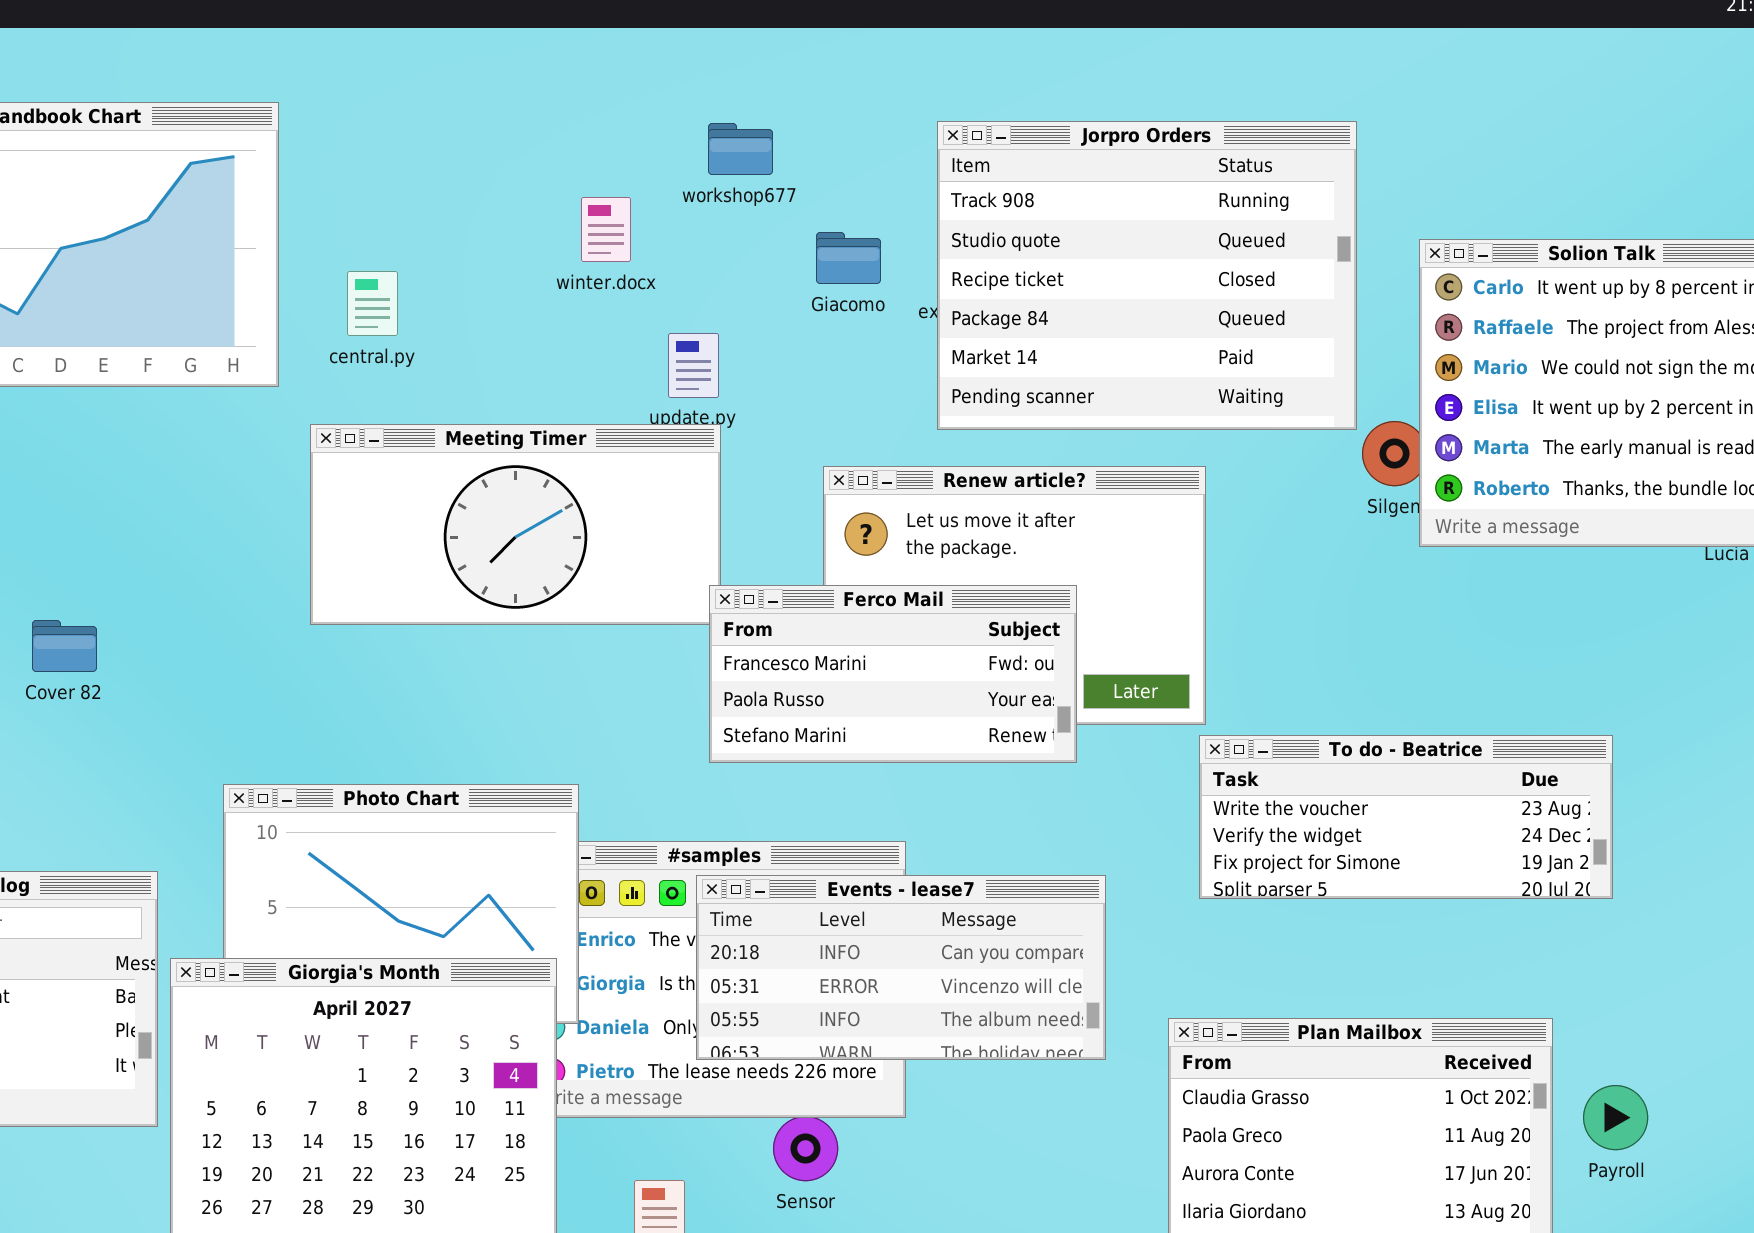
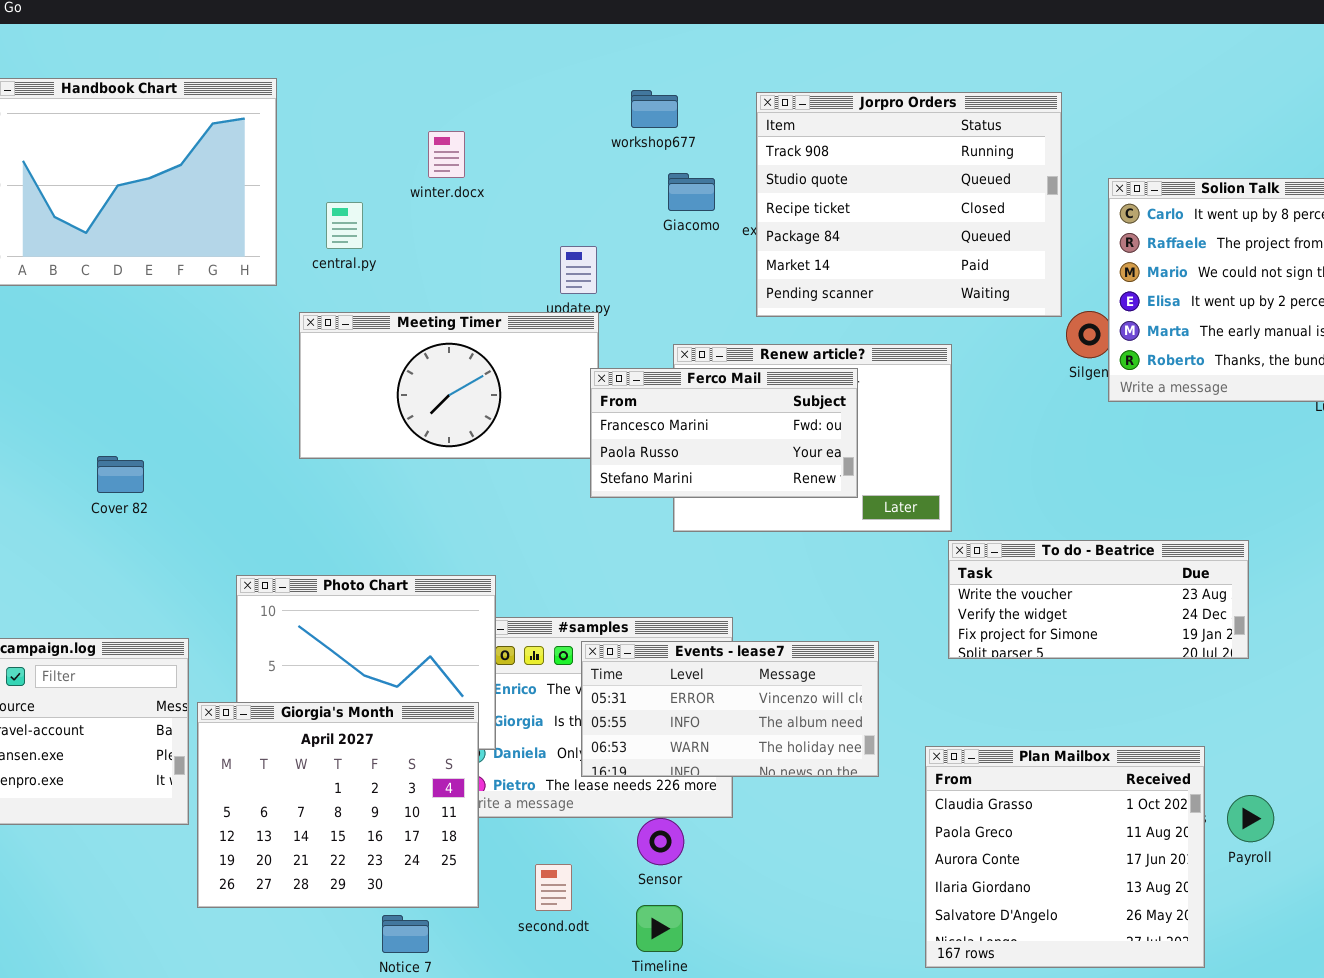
workshop677: [708,123,773,175] -> [631,90,678,128], moved
winter.docx: [581,197,631,262] -> [428,131,465,178], moved
Ferco Mail: [709,585,1077,763] -> [590,368,858,498], moved
Events - lease7: [696,875,1106,1060] -> [581,641,879,777], scrolled down 1 row

